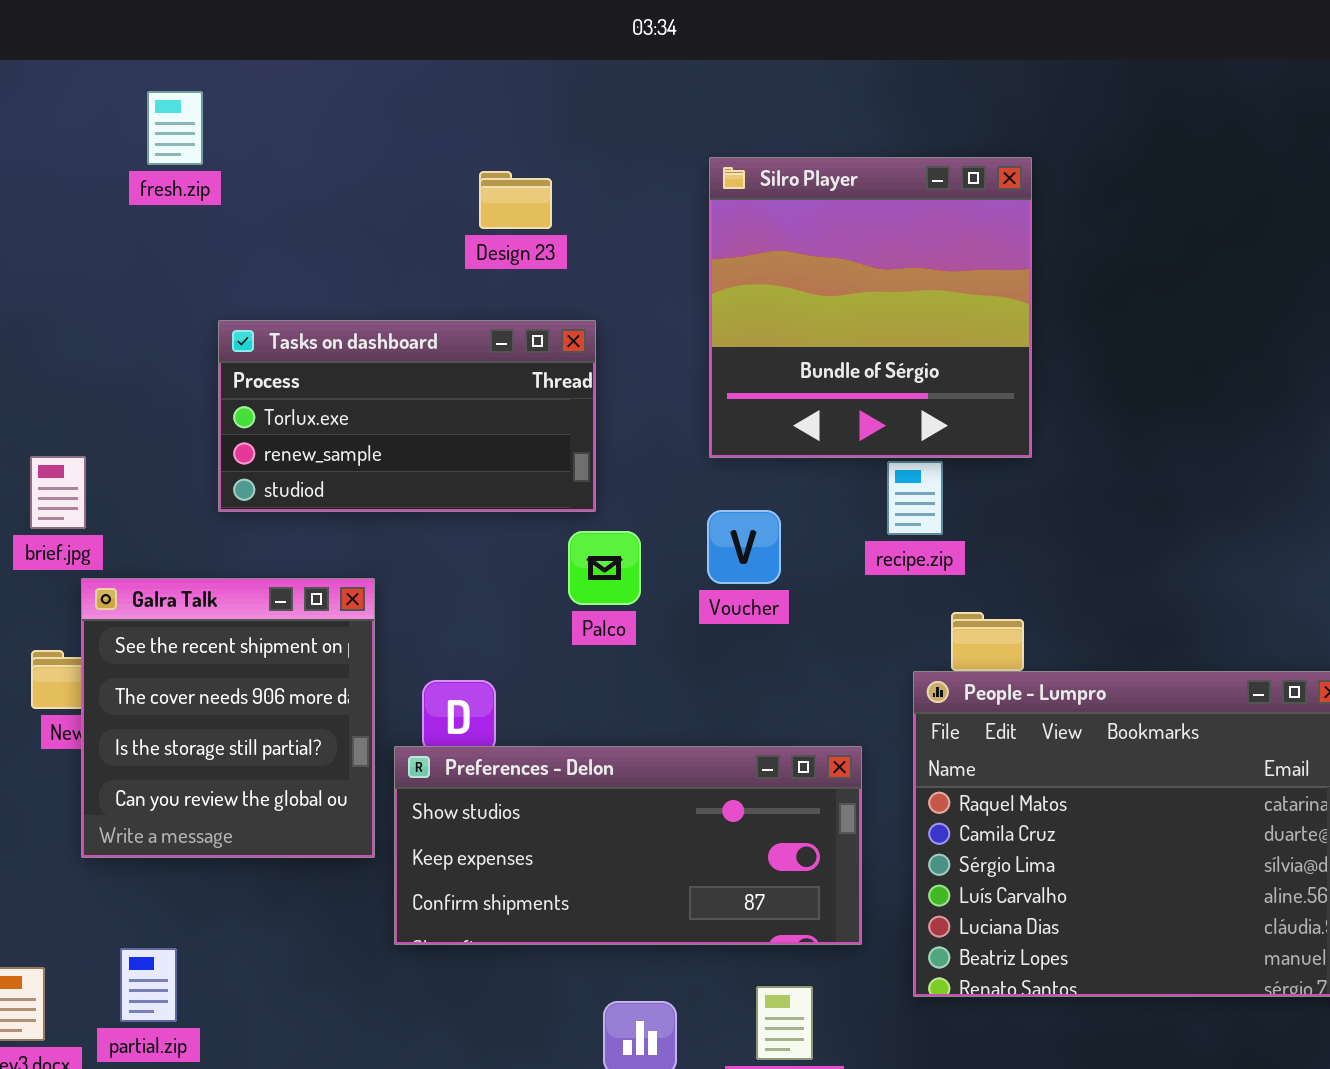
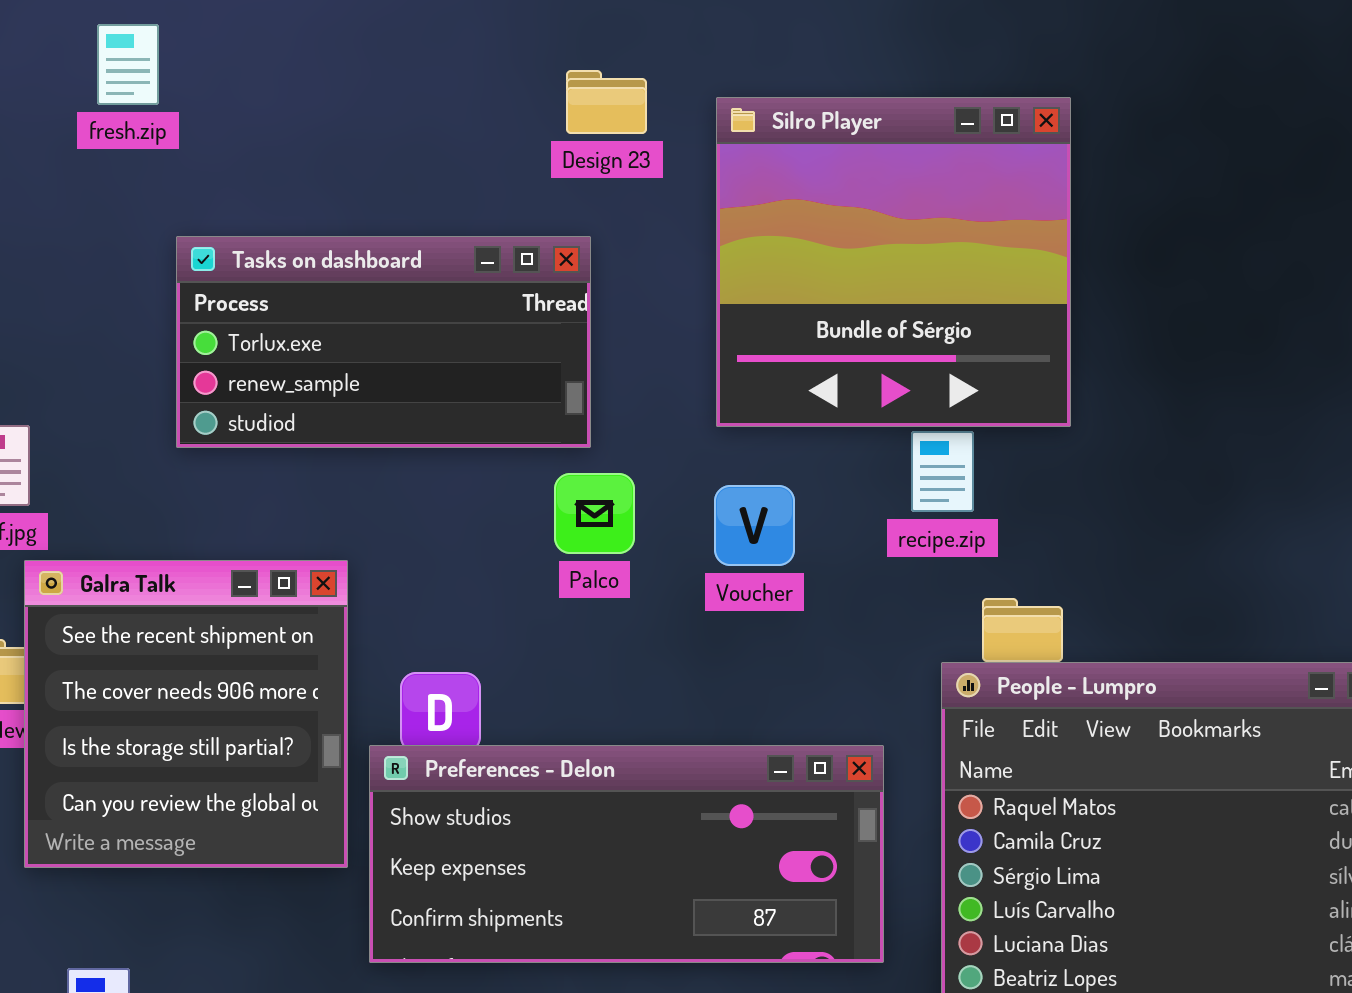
Design 23: [479,171,552,229] -> [566,70,647,134], moved
Tasks on dashboard: [218,320,596,512] -> [176,236,591,448], moved
Palco: [568,531,641,605] -> [554,473,635,554], moved

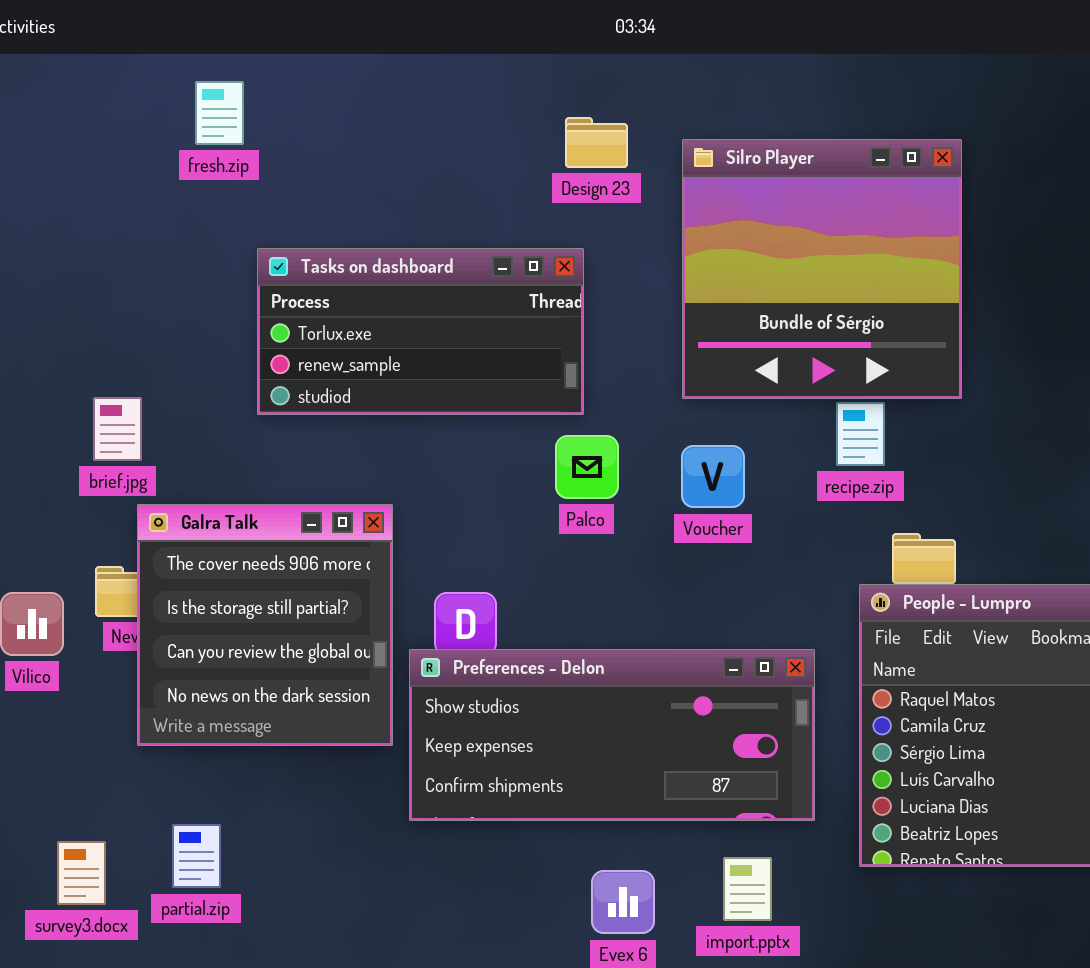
Galra Talk: [24,560,348,868] -> [137,504,393,746], scrolled down 1 row

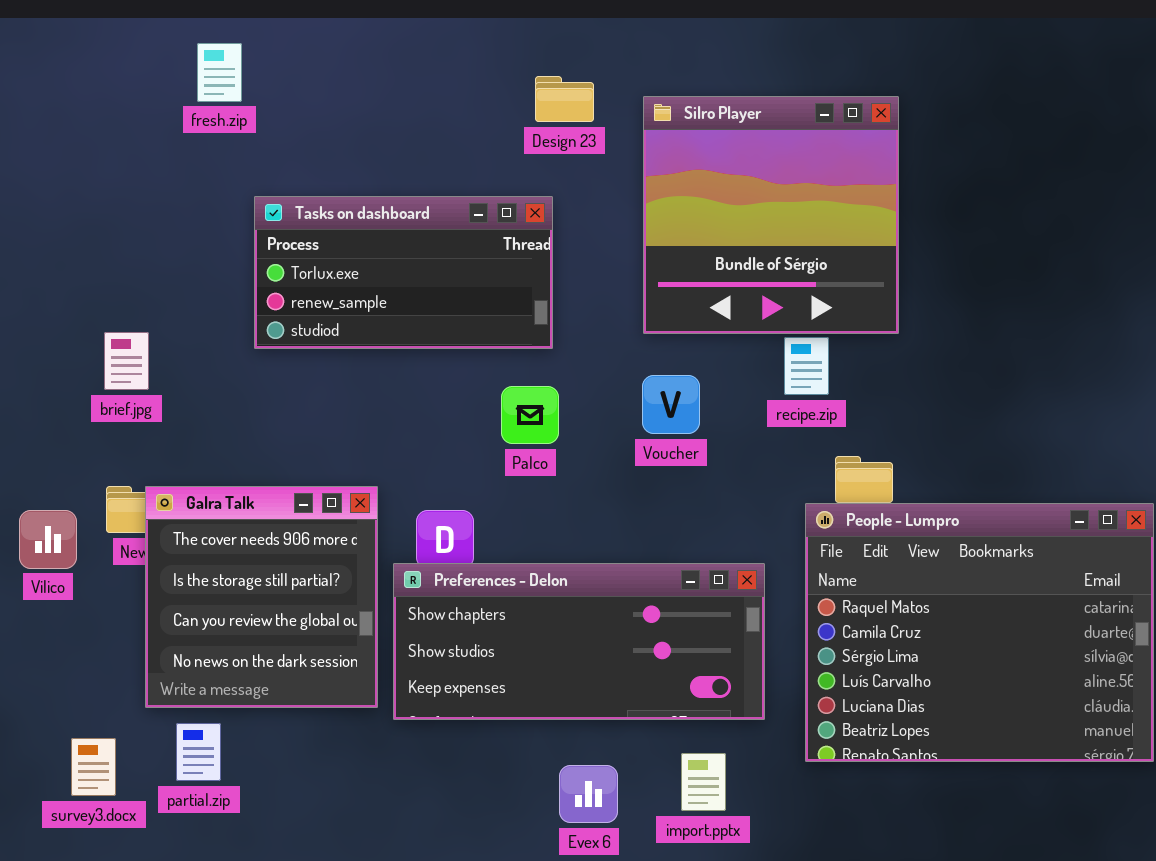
Palco: [555,435,619,499] -> [501,386,559,444], moved
Galra Talk: [137,504,393,746] -> [145,486,378,708], moved
Preferences - Delon: [409,649,815,821] -> [393,563,765,720], scrolled up 1 row

